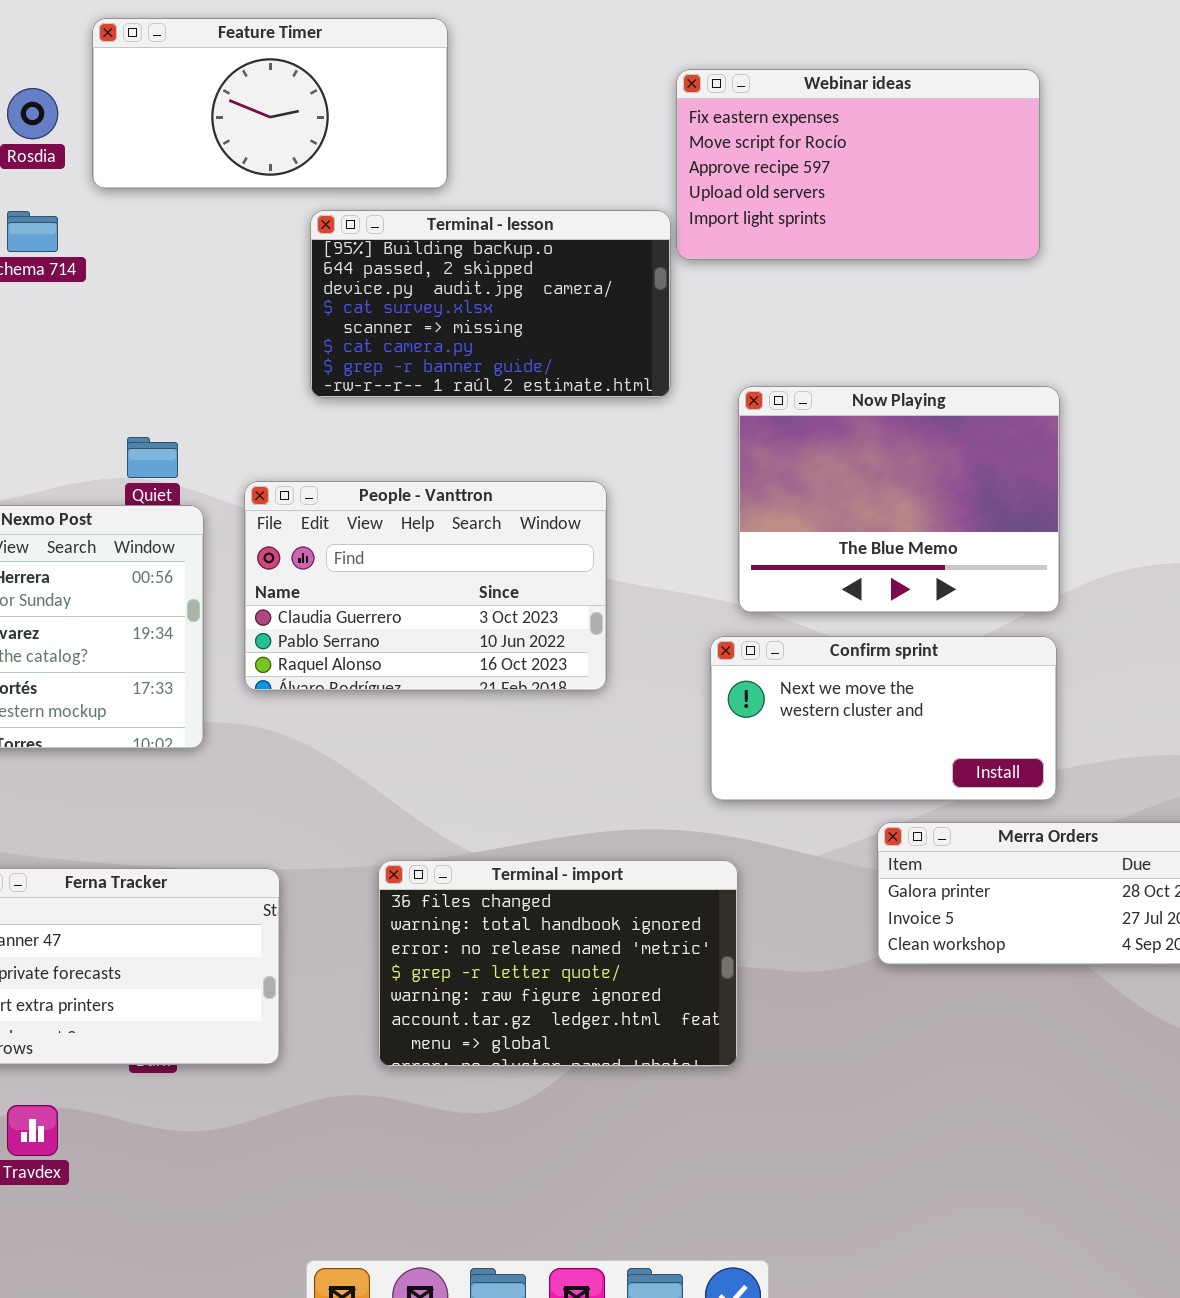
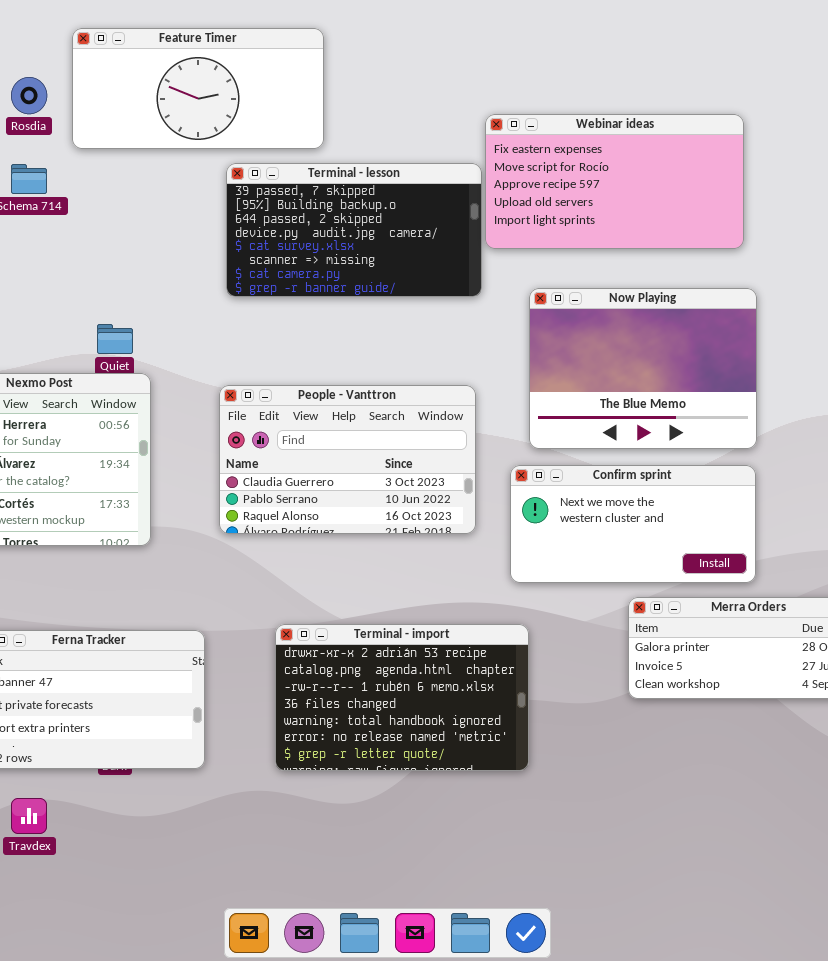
Webinar ideas: [676,69,1040,260] -> [485,114,744,249], moved
Terminal - lesson: [310,210,671,398] -> [226,163,482,297], scrolled up 1 row
People - Vanttron: [244,481,607,691] -> [219,385,476,534], moved
Terminal - import: [378,860,738,1067] -> [275,624,529,771], scrolled up 3 rows

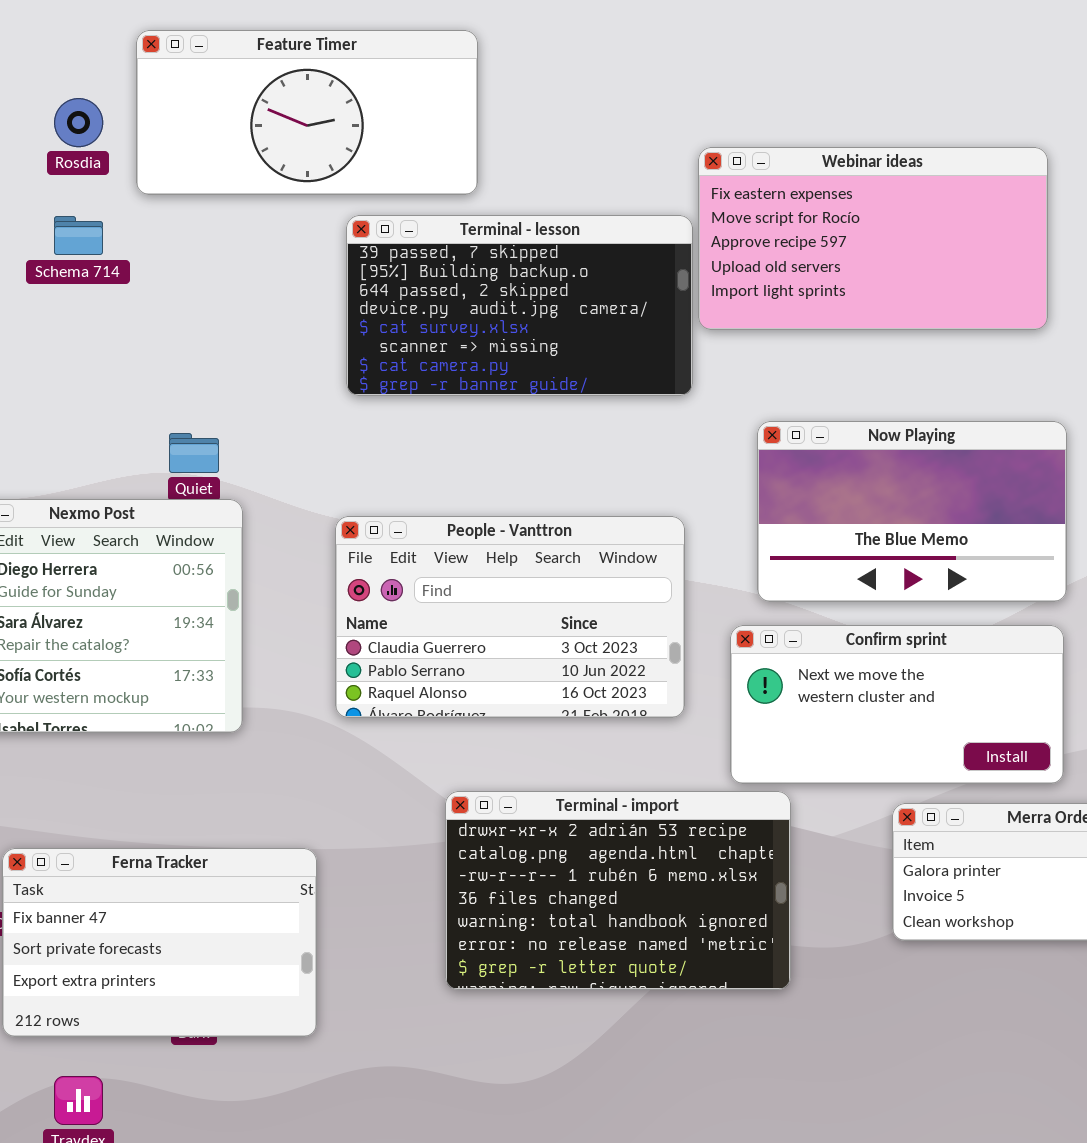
Now Playing: [529,288,757,449] -> [757,421,1067,602], resized
Terminal - import: [275,624,529,771] -> [445,791,791,990], moved

